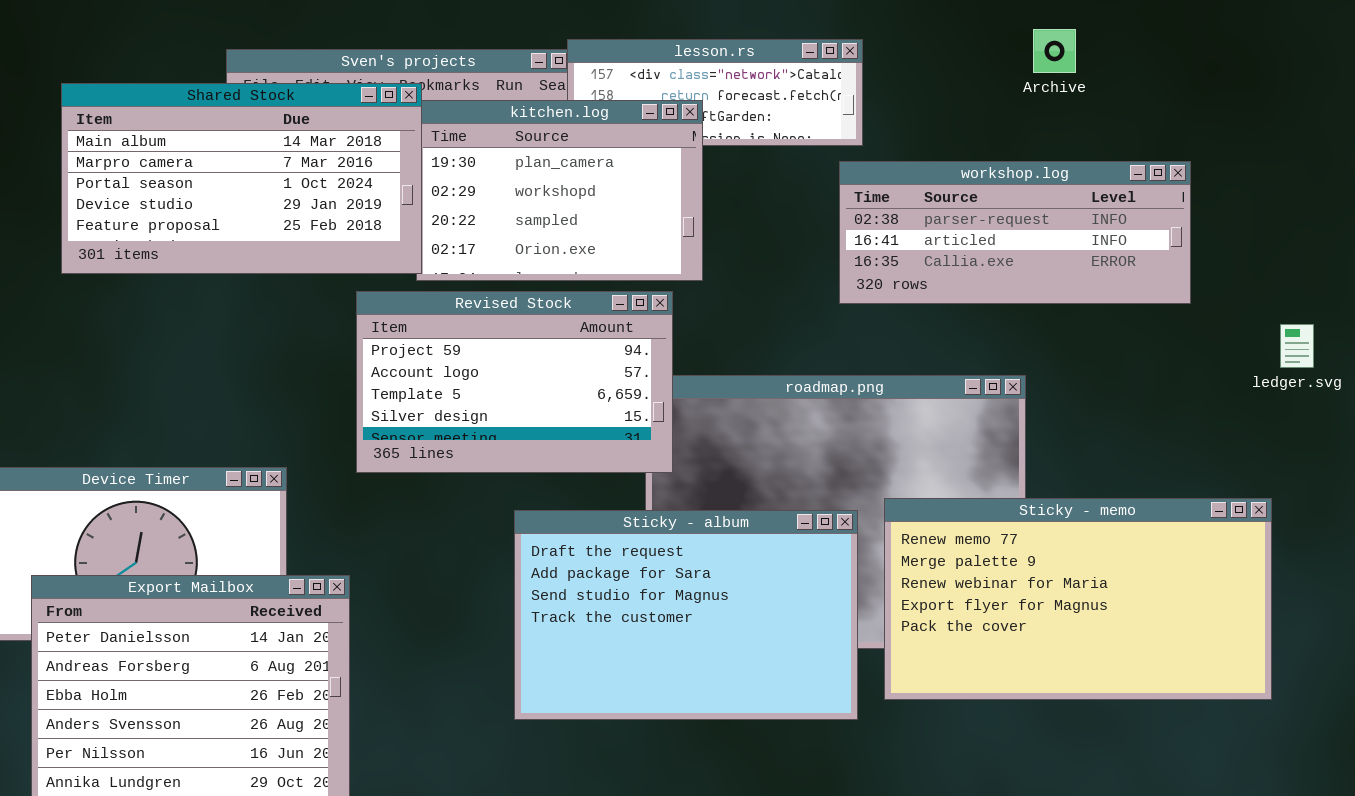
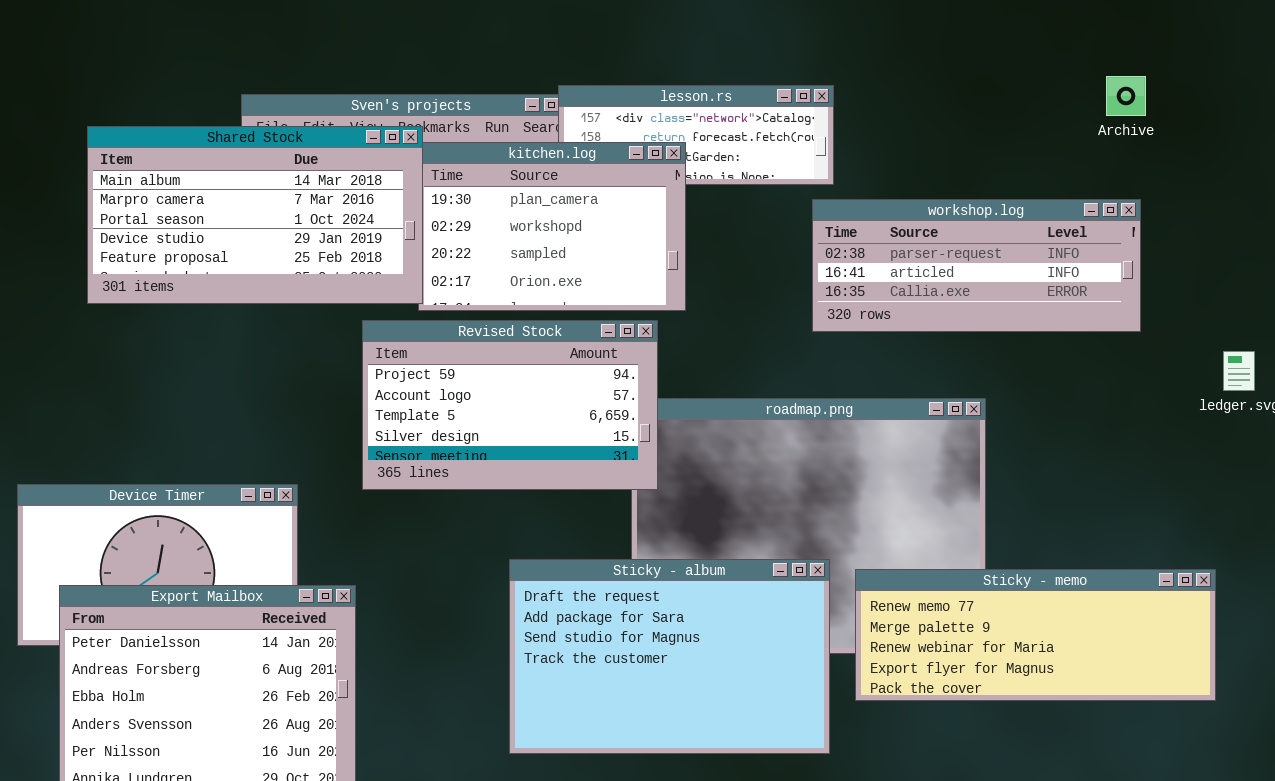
Archive: [1033,29,1076,73] -> [1106,76,1146,116], moved
Sticky - memo: [884,498,1272,700] -> [855,569,1216,701], resized
Sticky - album: [514,510,858,720] -> [509,559,830,754], moved

